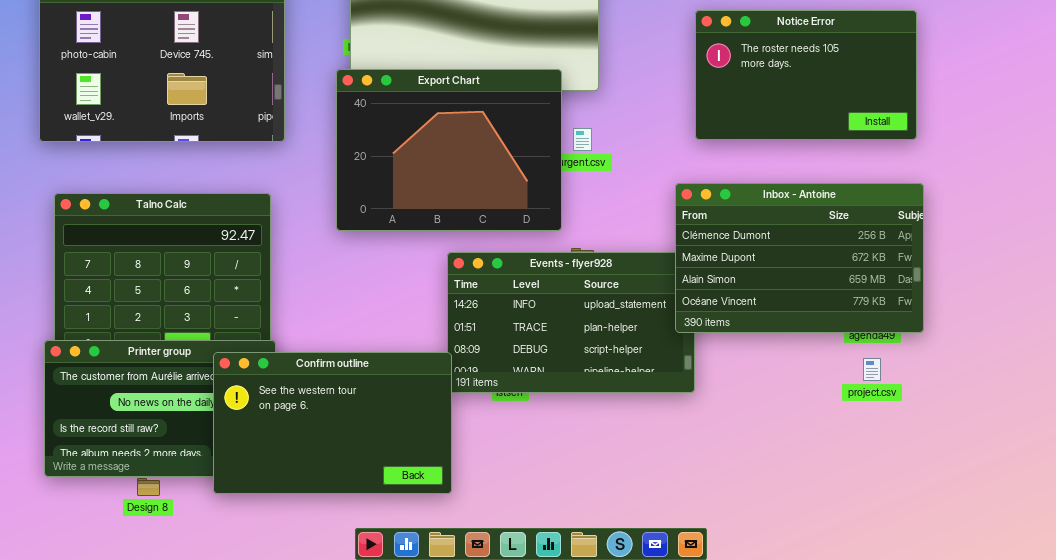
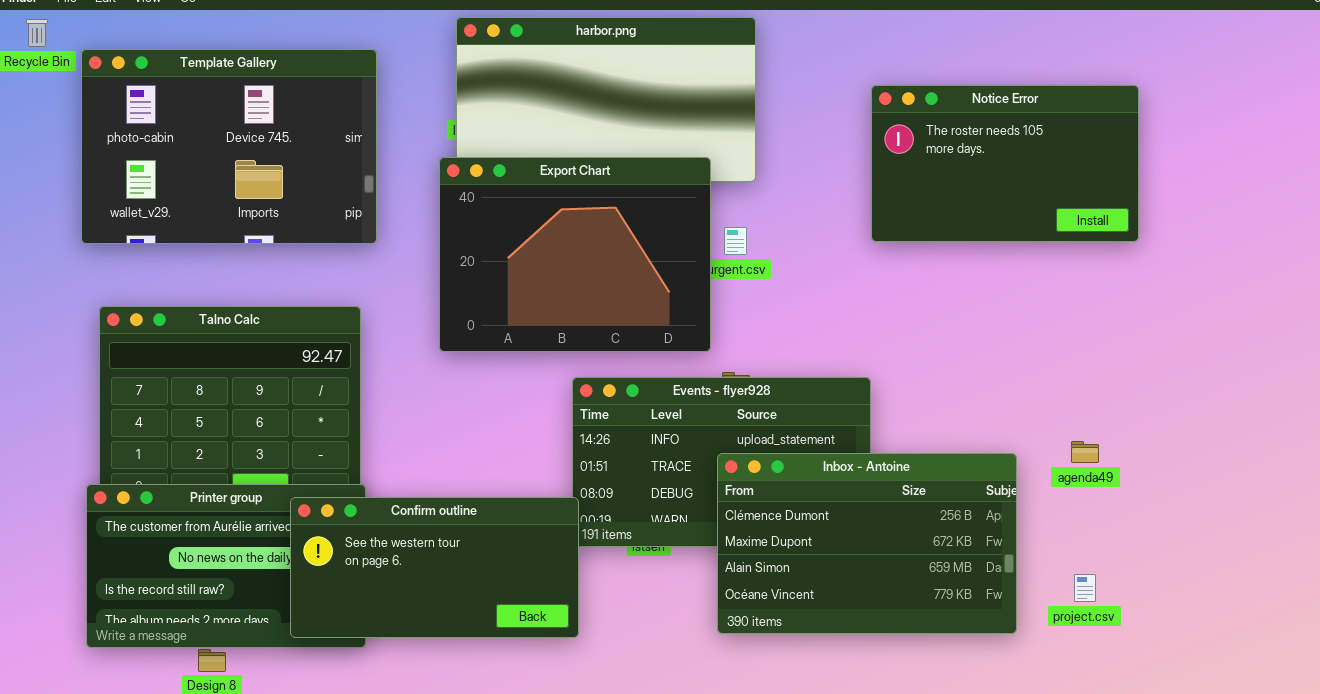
Inbox - Antoine: [675,183,924,333] -> [717,453,1017,634], moved
Confirm outline: [213,352,452,494] -> [290,497,579,638], resized
project.csv: [863,358,881,381] -> [1074,574,1096,602], moved

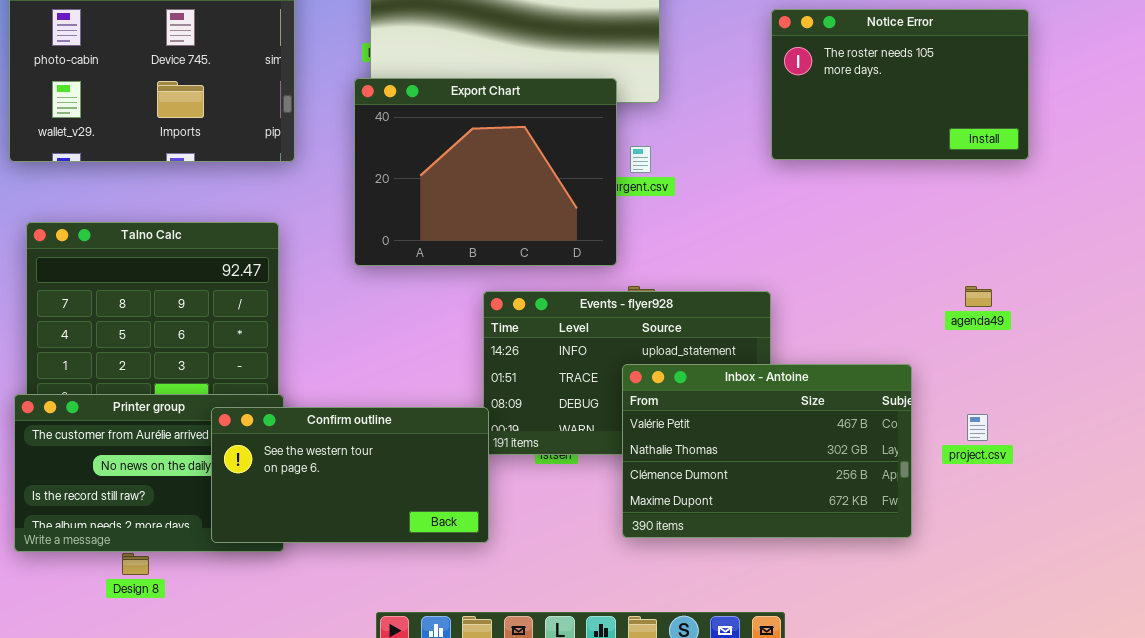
agenda49: [1071,441,1099,463] -> [965,286,992,307], moved
Inbox - Antoine: [717,453,1017,634] -> [622,364,912,538], scrolled up 2 rows
project.csv: [1074,574,1096,602] -> [967,414,988,441], moved

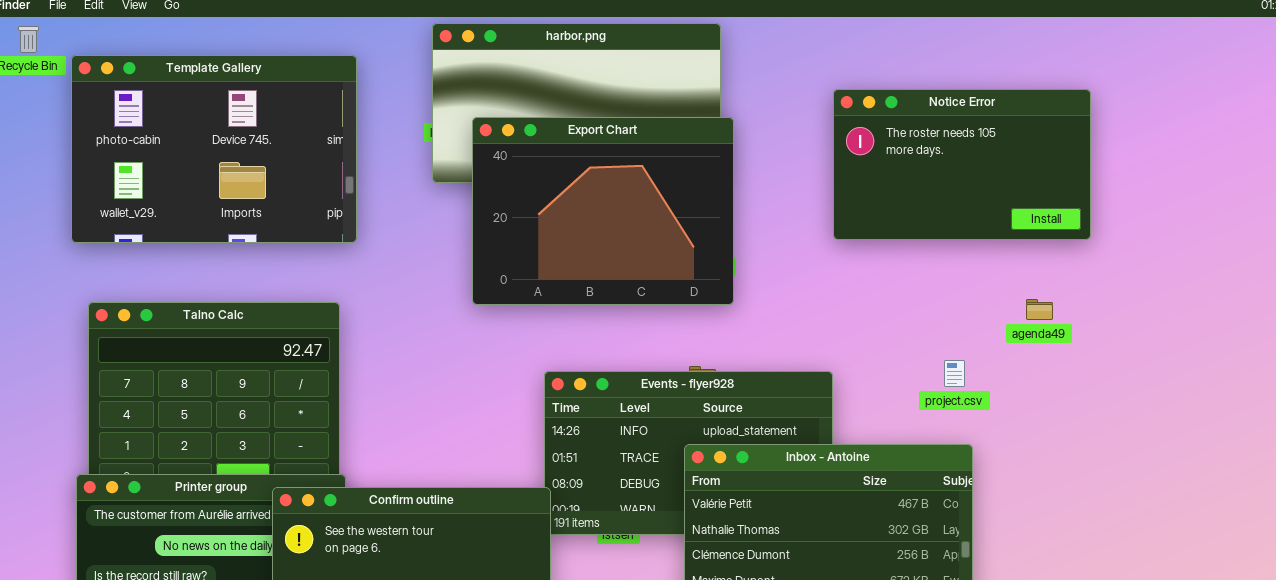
Export Chart: [354,78,617,266] -> [472,117,734,305], moved
agenda49: [965,286,992,307] -> [1026,299,1053,320], moved
project.csv: [967,414,988,441] -> [944,360,965,387], moved

